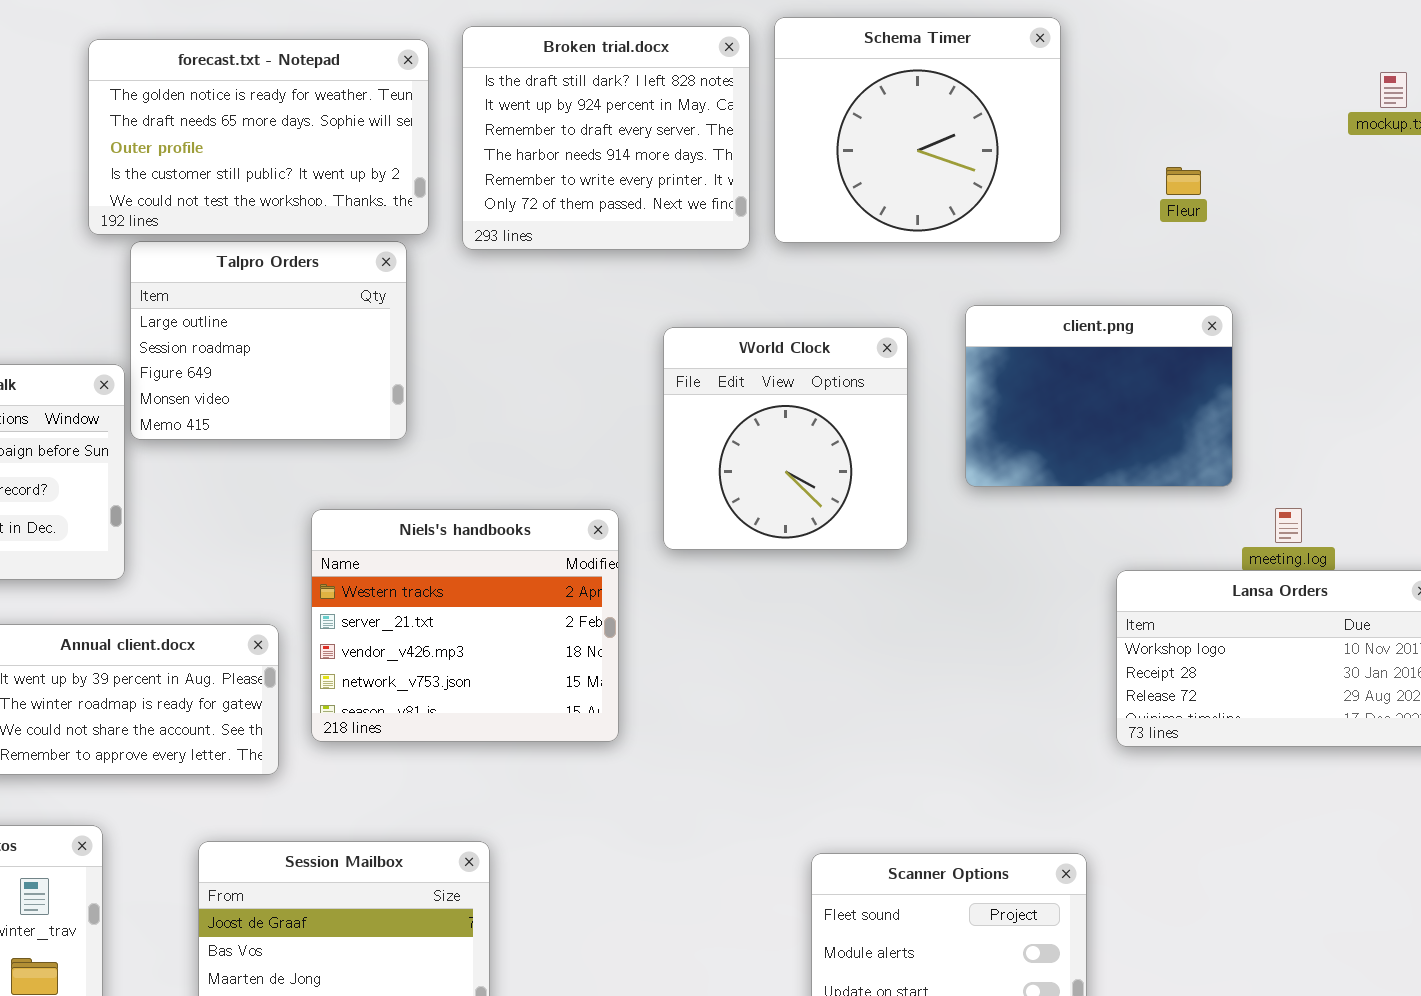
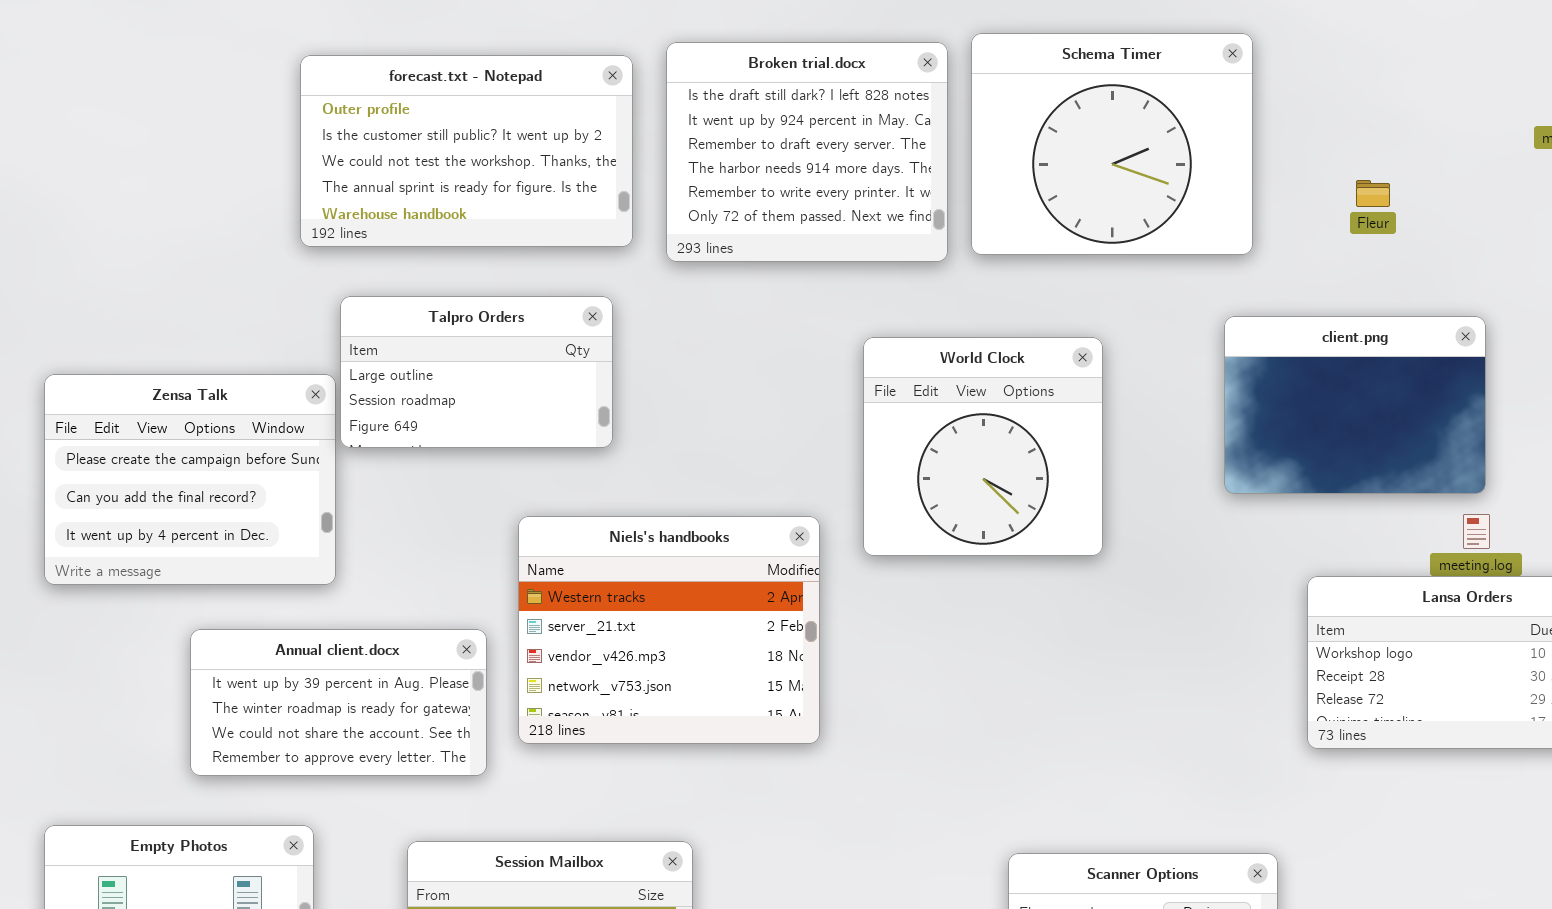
forecast.txt - Notepad: [88,39,429,235] -> [300,55,633,247], scrolled down 2 rows
Talpro Orders: [130,241,407,440] -> [340,296,613,448], resized
client.png: [965,305,1233,487] -> [1224,316,1486,494], moved

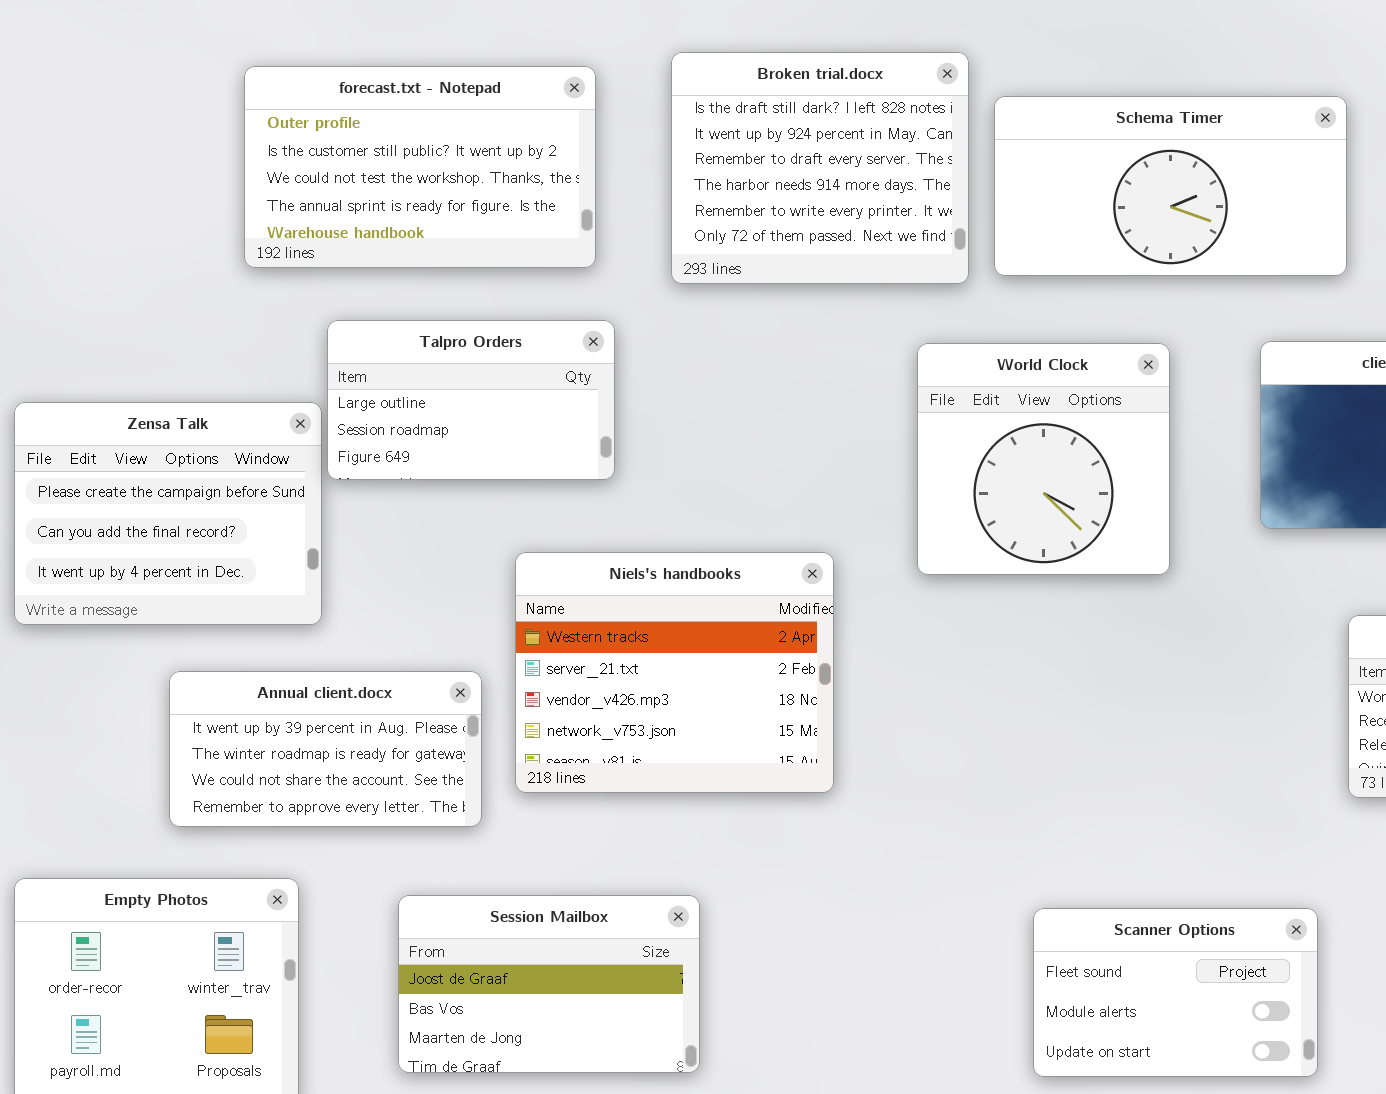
Schema Timer: [971,33,1253,255] -> [994,96,1347,276], resized
forecast.txt - Notepad: [300,55,633,247] -> [244,66,596,268], moved
World Clock: [863,337,1103,556] -> [917,343,1170,575], moved

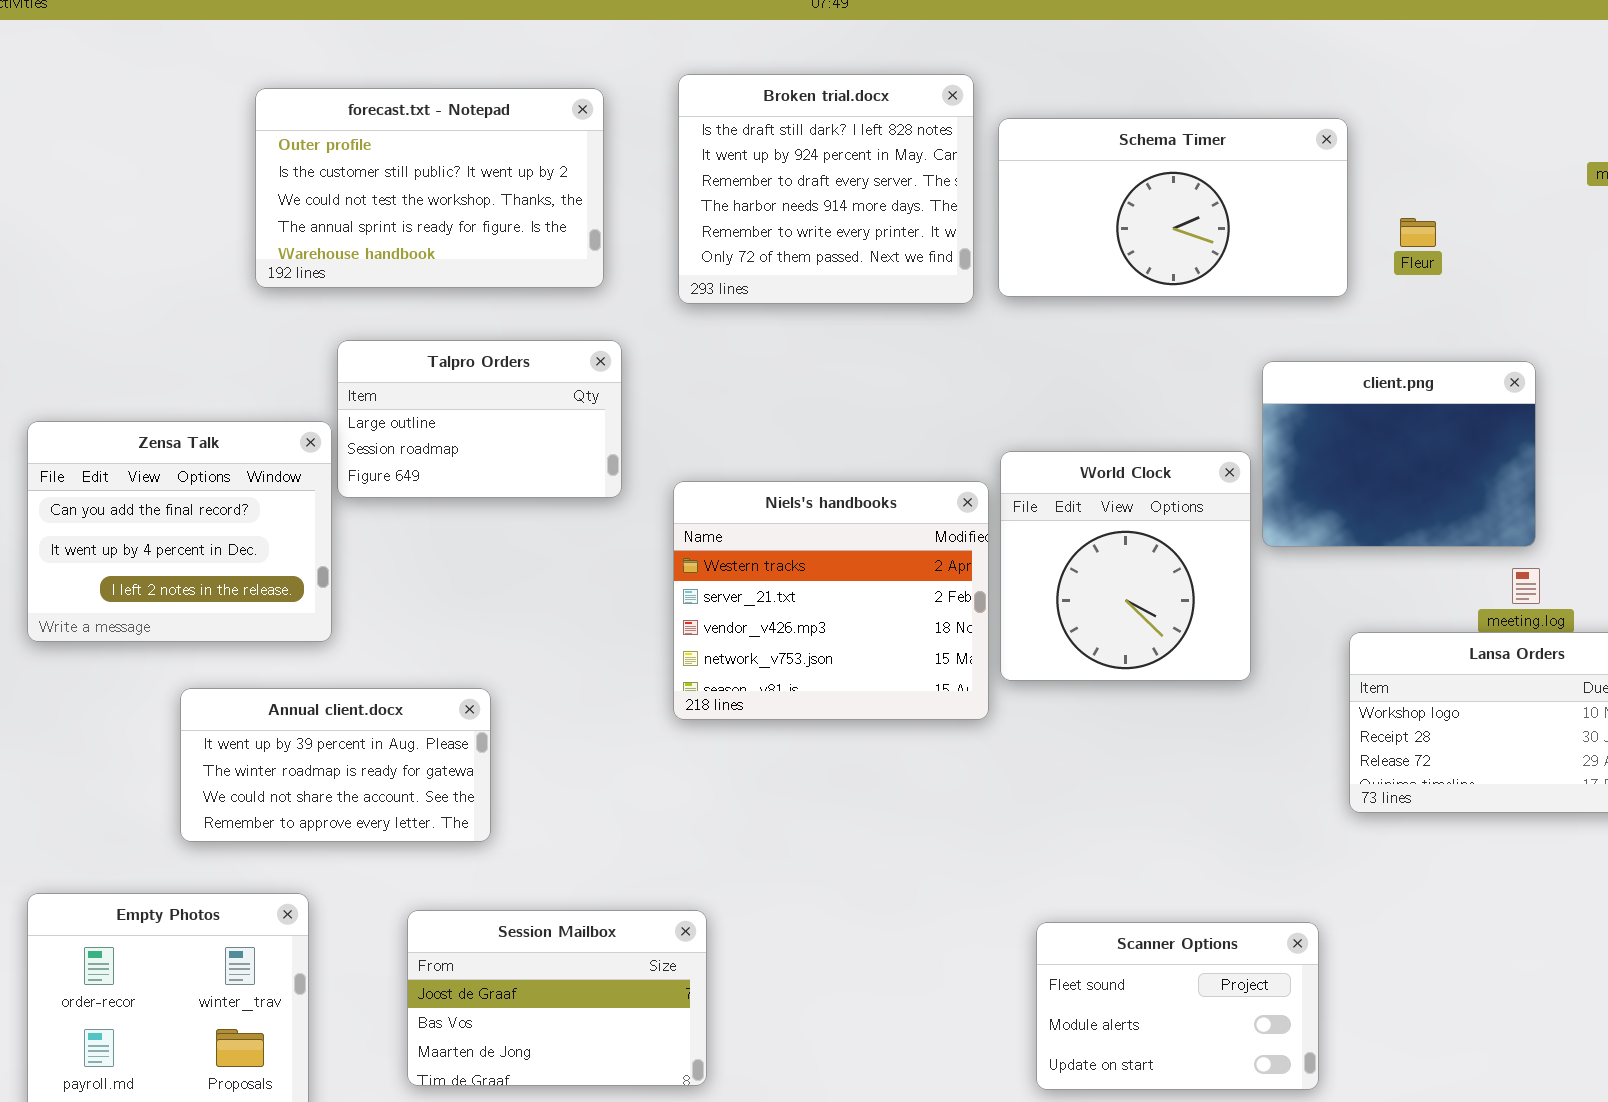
World Clock: [917,343,1170,575] -> [1000,451,1251,681], moved
Zensa Talk: [14,402,322,625] -> [27,421,332,642], scrolled down 1 row
Niels's handbooks: [515,552,834,793] -> [673,481,989,720], moved

